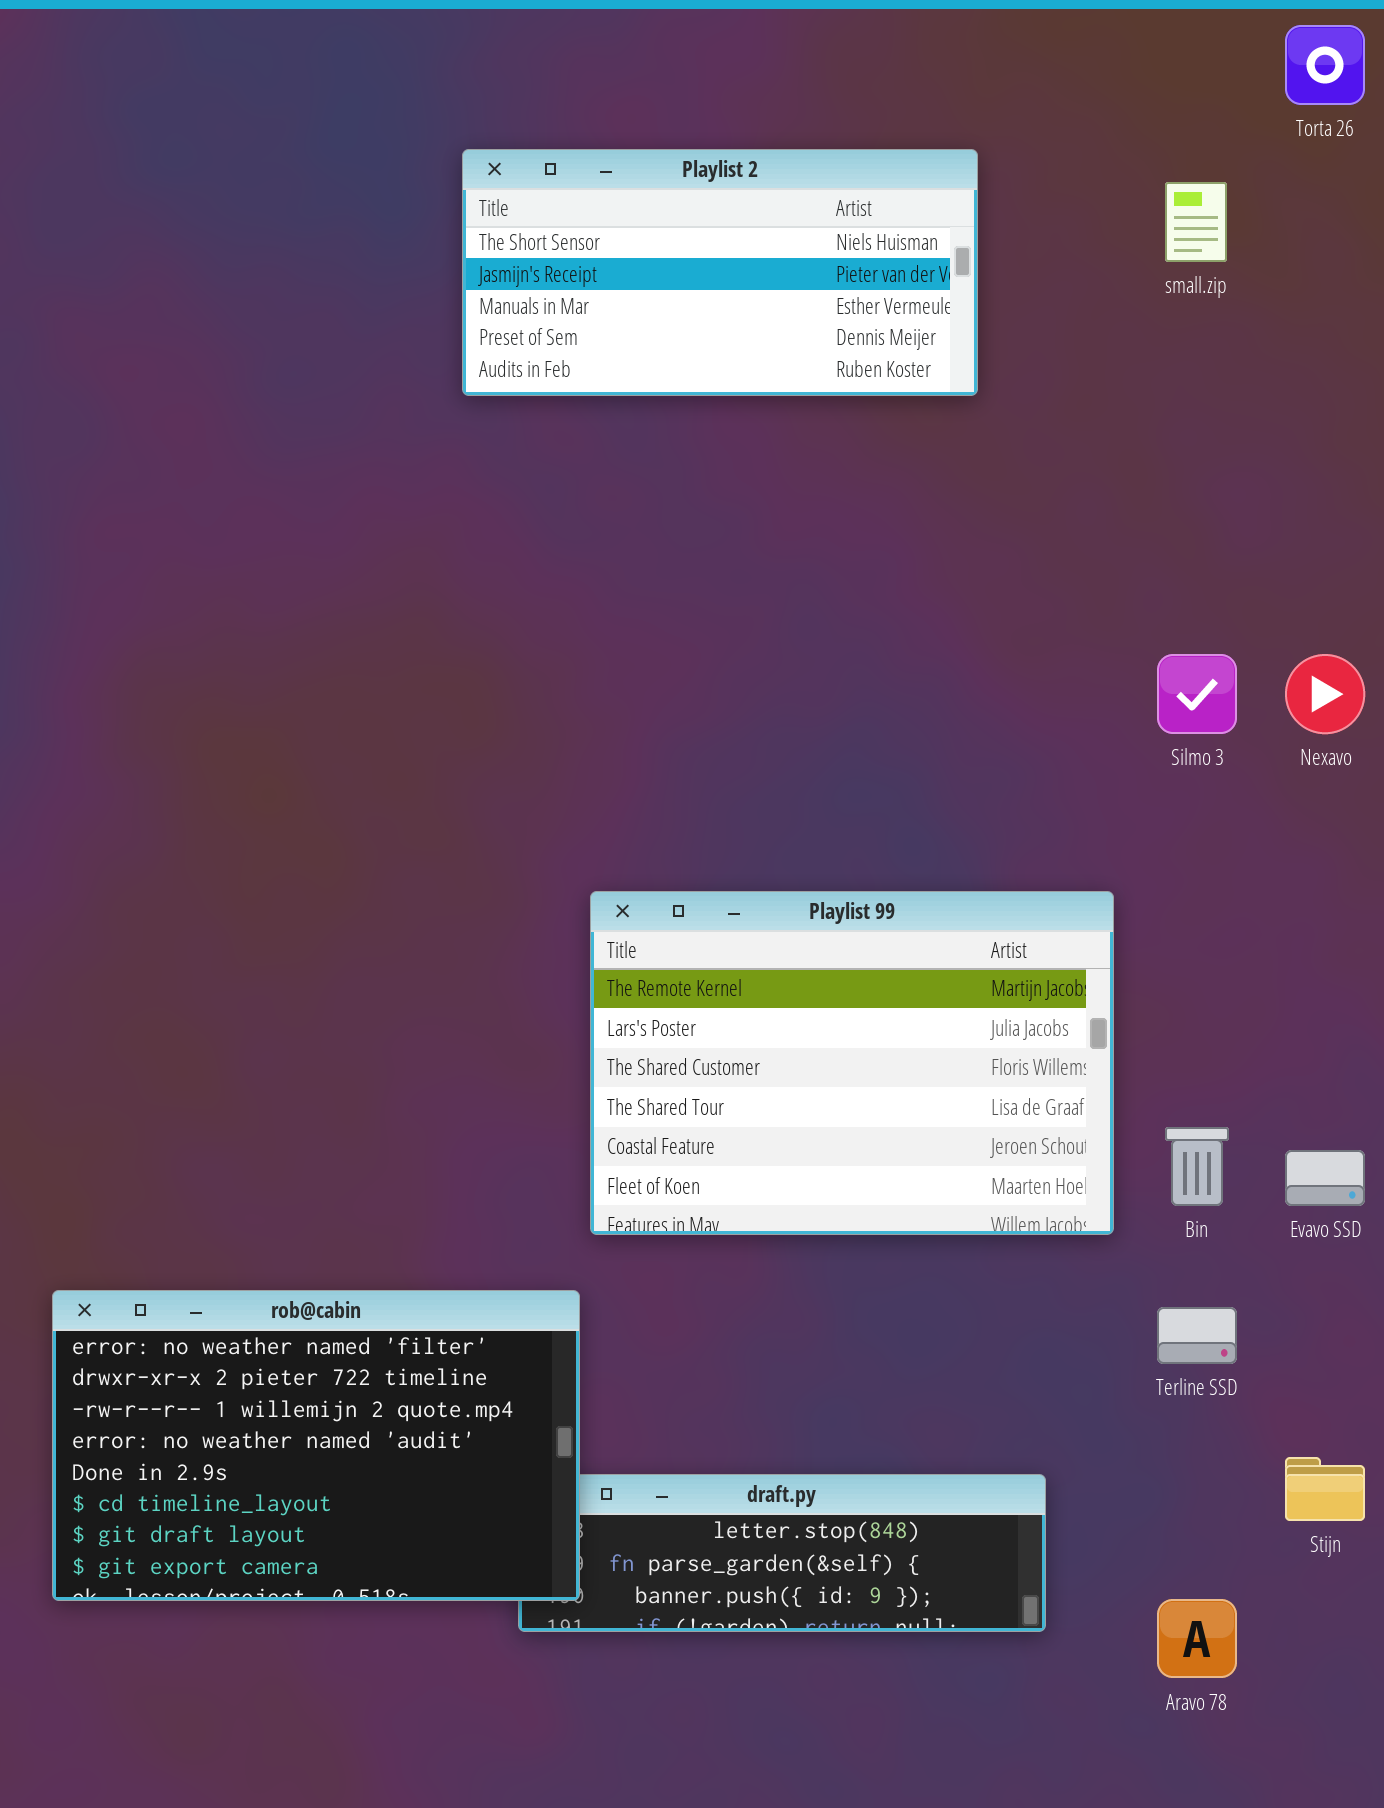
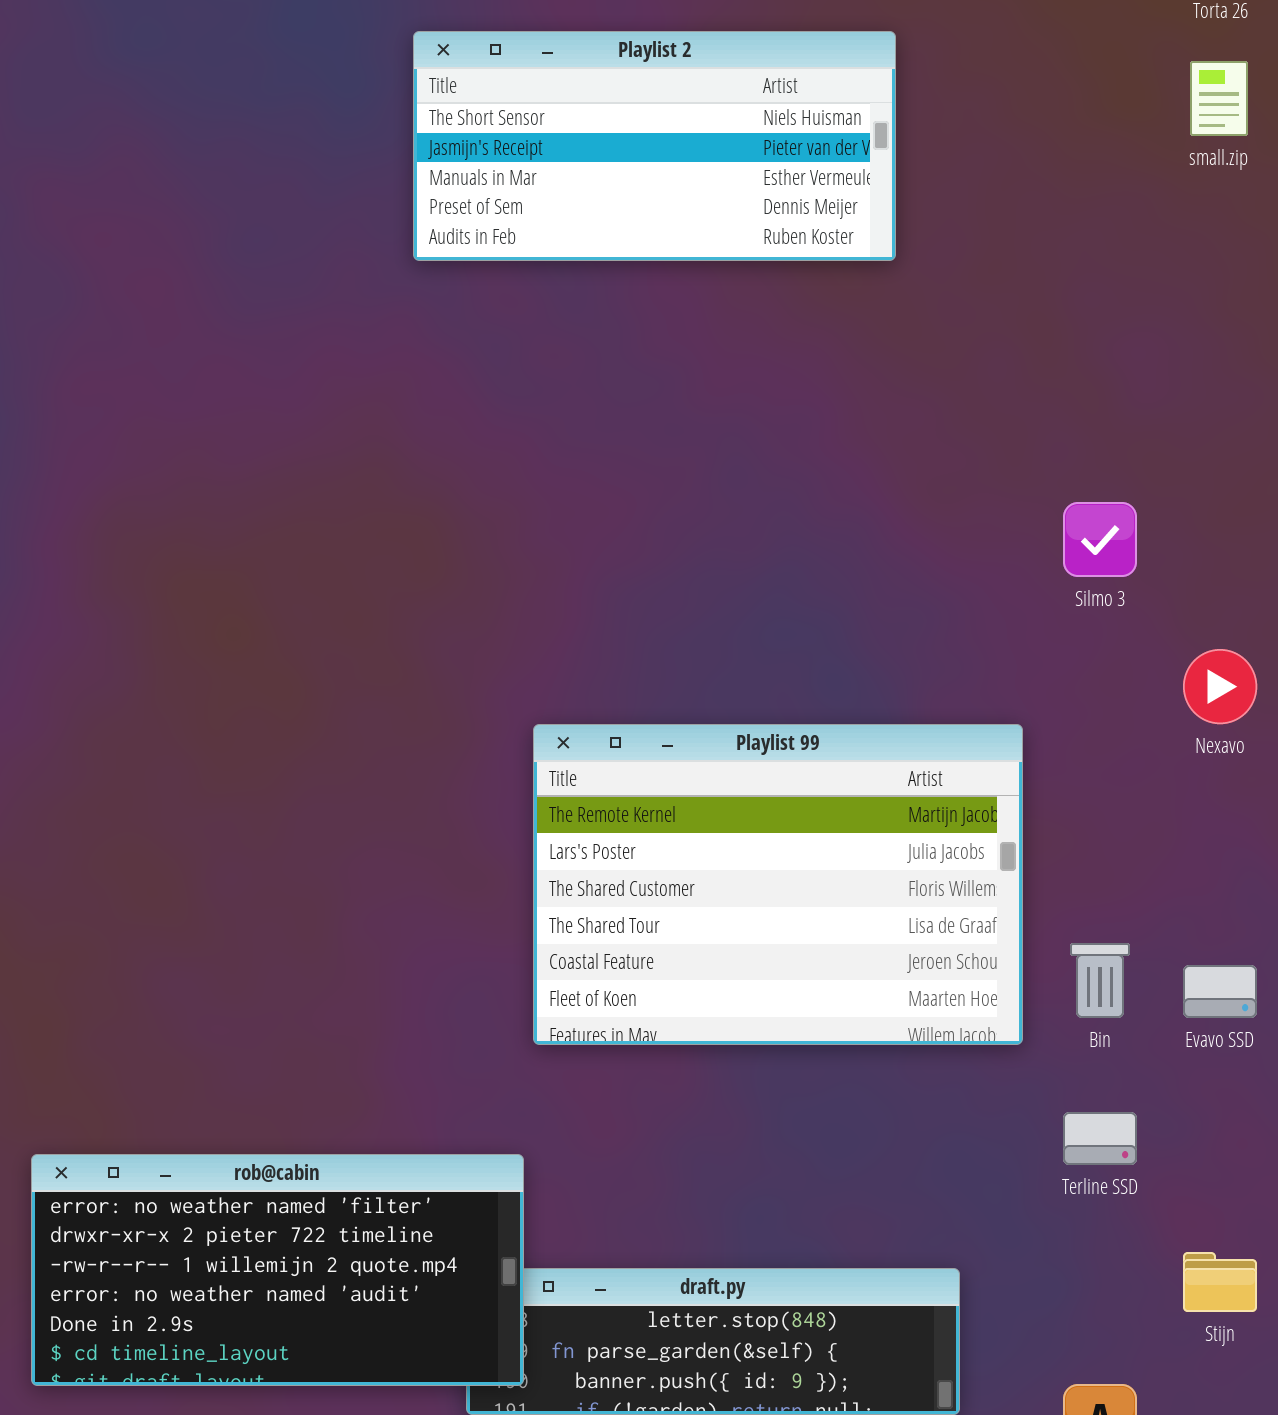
small.zip: [1165,182,1227,262] -> [1190,61,1248,136], moved
Nexavo: [1285,654,1365,734] -> [1183,649,1257,724], moved
rob@cabin: [52,1290,580,1601] -> [31,1154,524,1386], resized

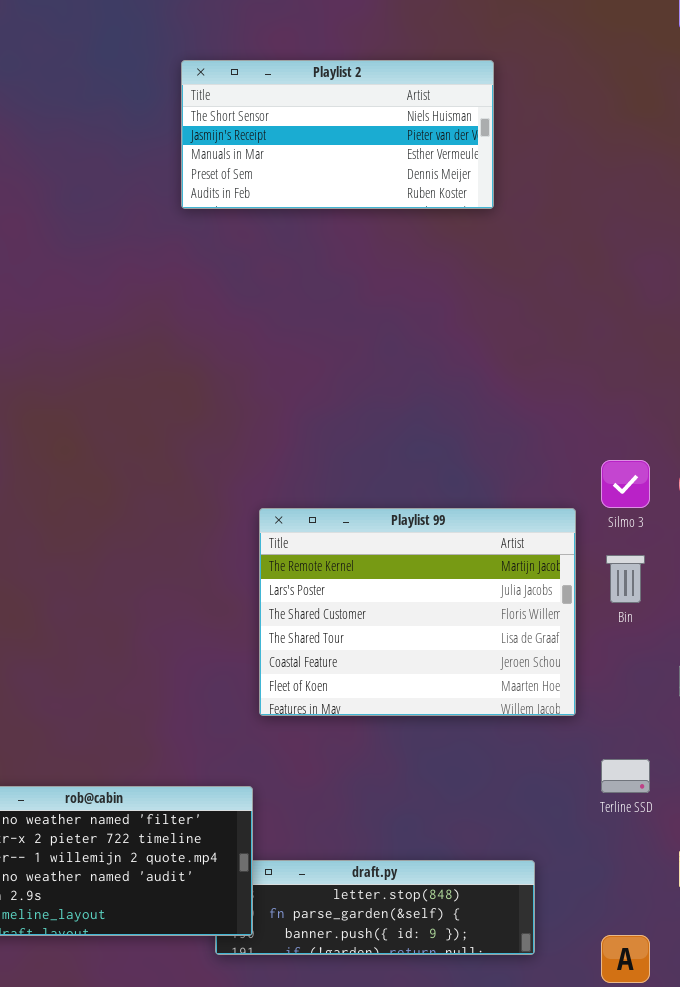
Silmo 3: [1063,502,1137,577] -> [601,460,650,508], moved
Bin: [1070,943,1130,1018] -> [606,555,645,603], moved

